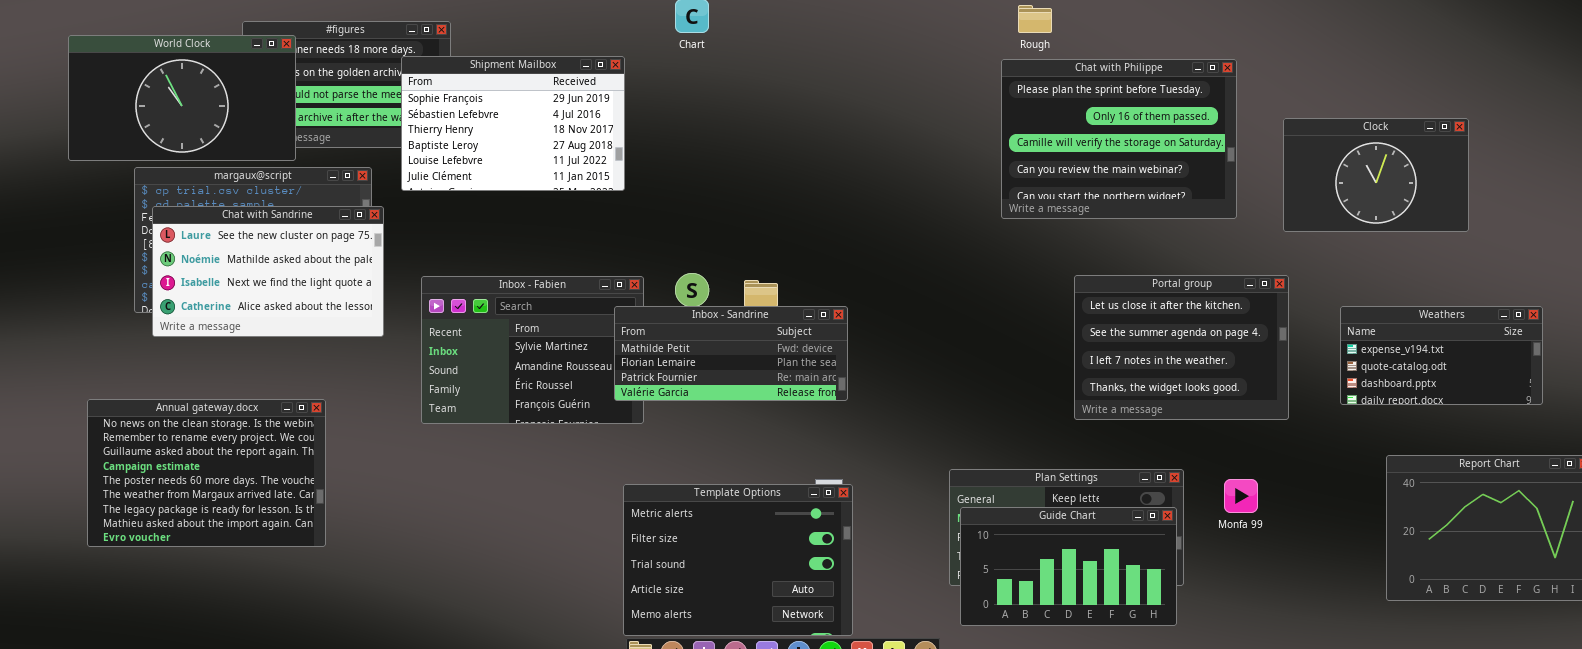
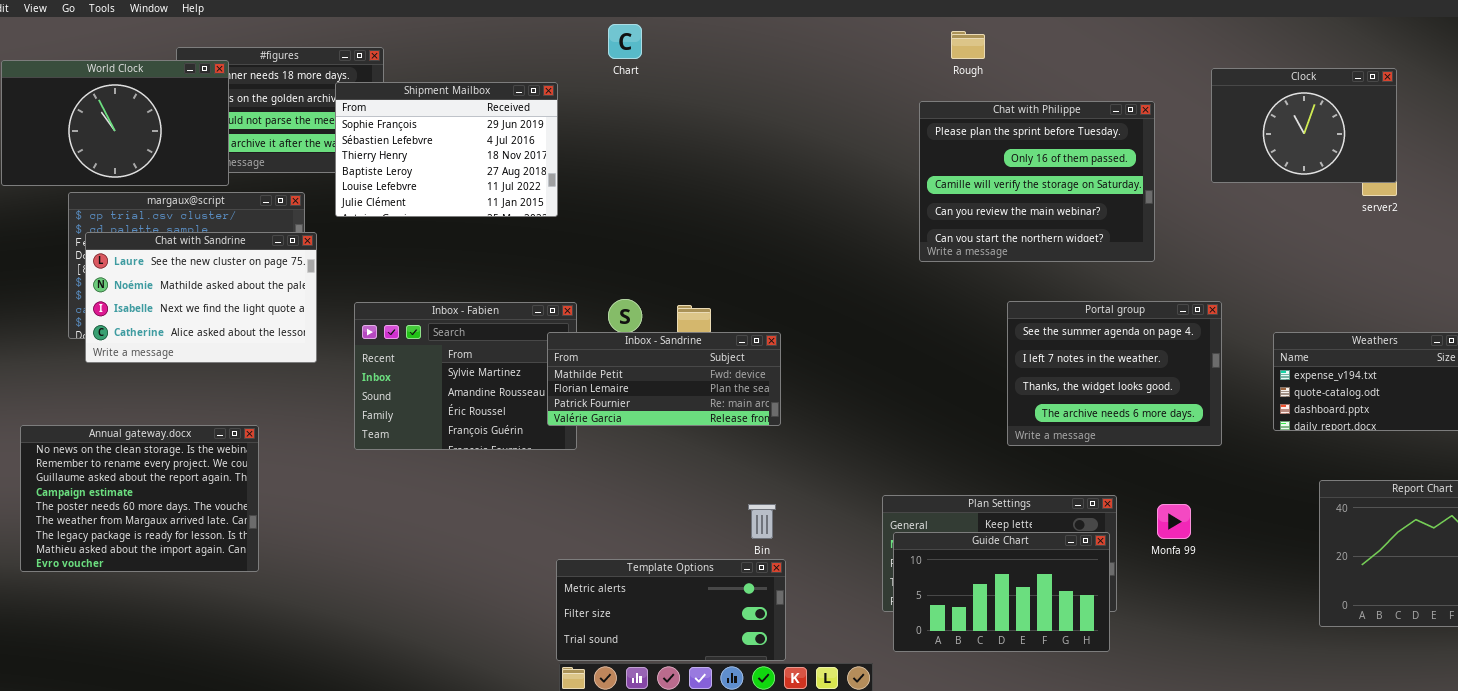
Chat with Philippe: [1001,59,1237,219] -> [919,101,1155,262], moved
Clock: [1283,118,1469,232] -> [1211,68,1397,183], moved
Portal group: [1074,275,1289,420] -> [1007,301,1222,446], scrolled down 1 row
Template Options: [623,484,853,636] -> [556,559,786,661], resized

